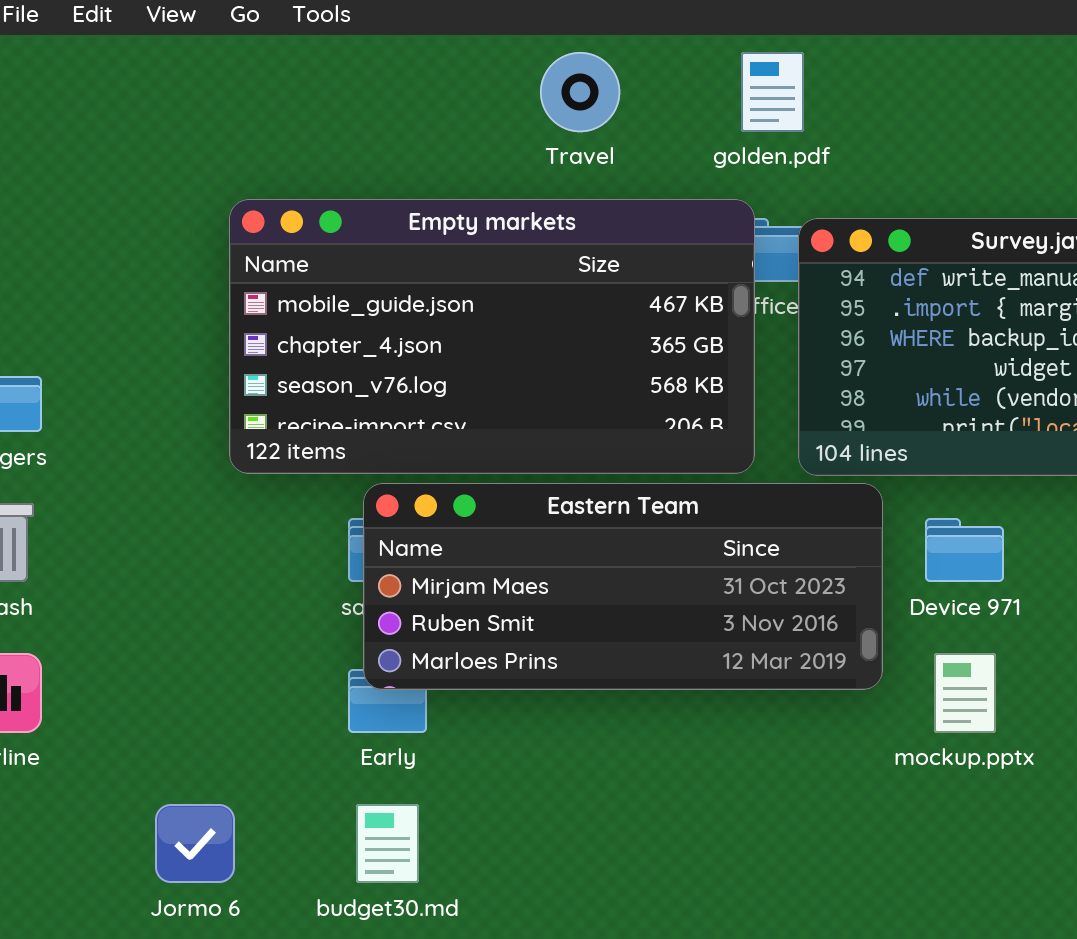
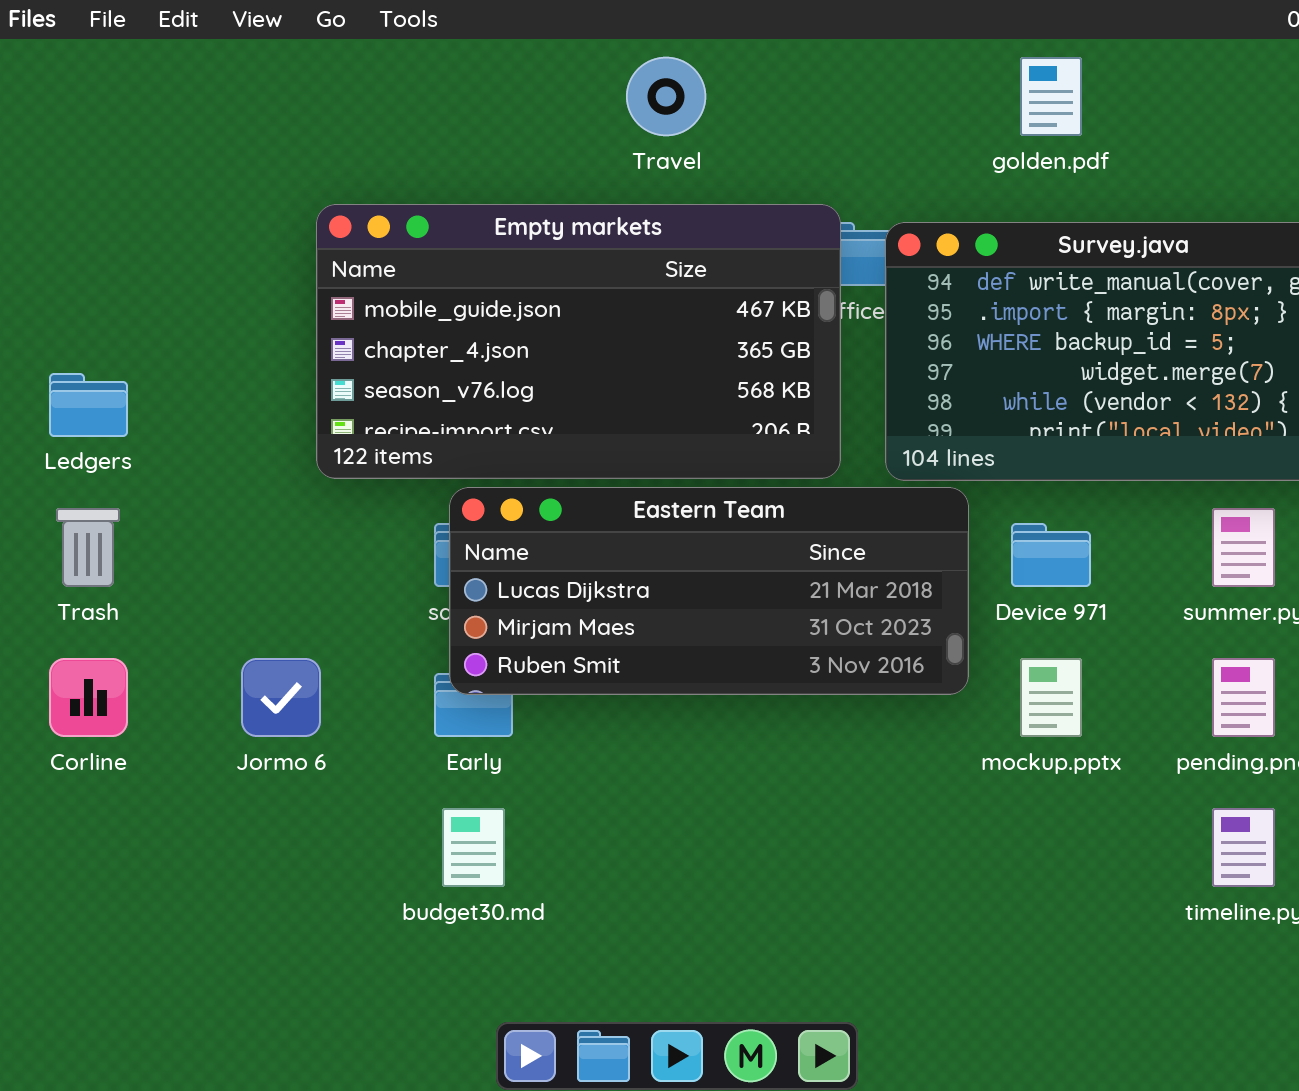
golden.pdf: [741,52,804,132] -> [1020,57,1082,136], moved
Eastern Team: [363,483,883,690] -> [449,487,969,695], scrolled up 1 row
Jormo 6: [155,804,235,883] -> [241,658,321,737], moved

